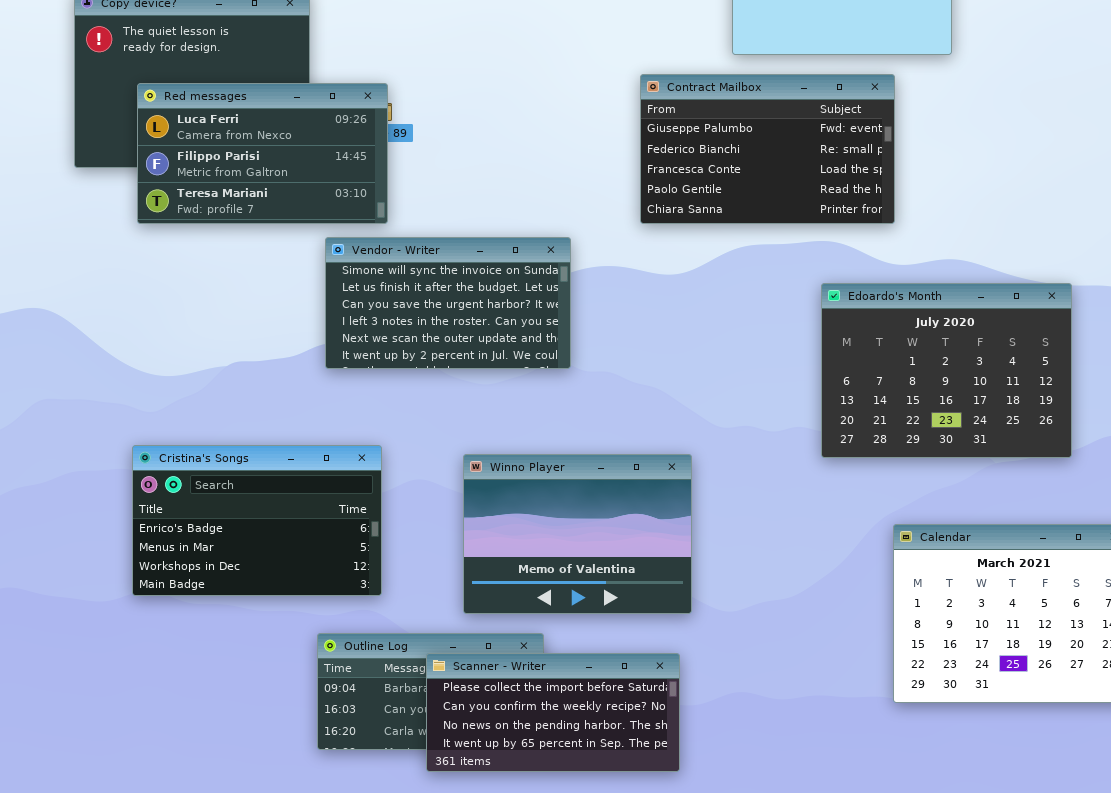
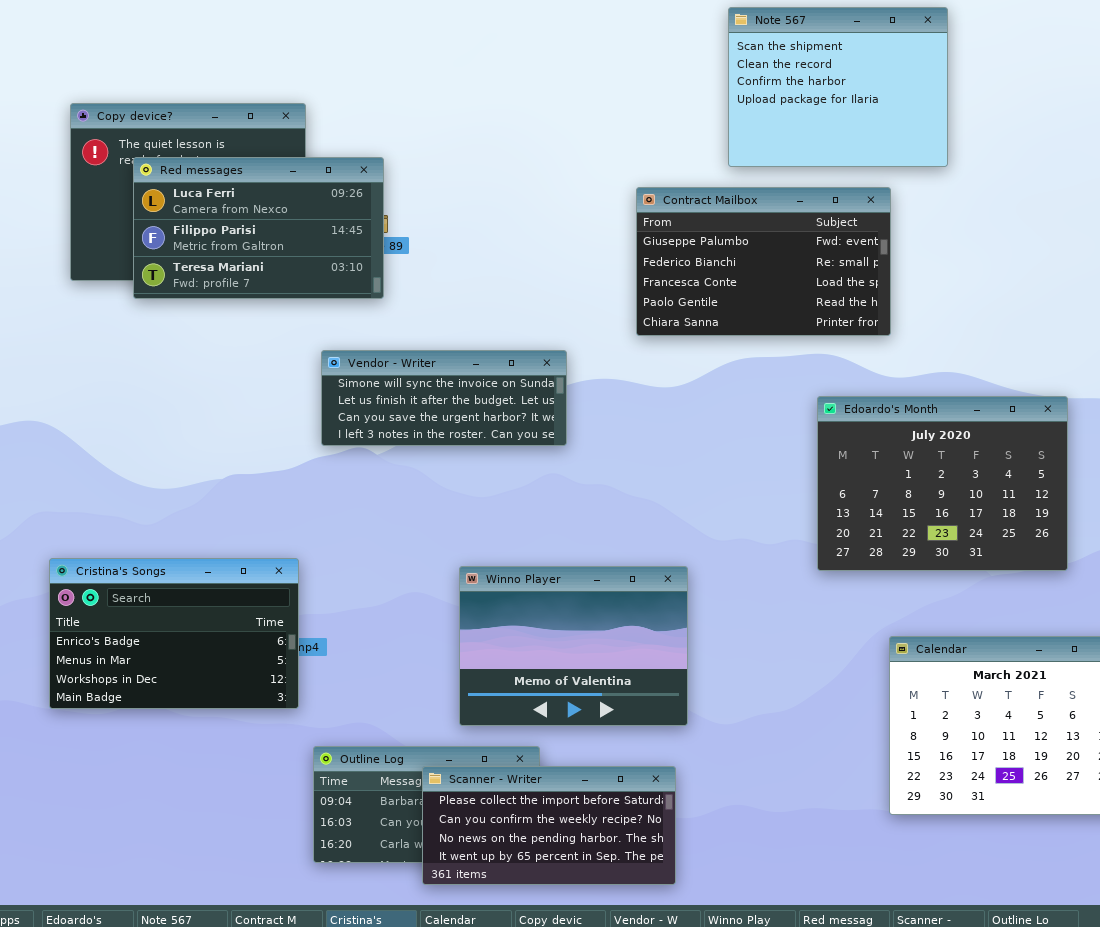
Red messages: [137,83,388,224] -> [133,157,384,299], moved
Vendor - Writer: [325,237,571,369] -> [321,350,567,446], resized
Cristina's Songs: [132,445,382,596] -> [49,558,299,709], moved

